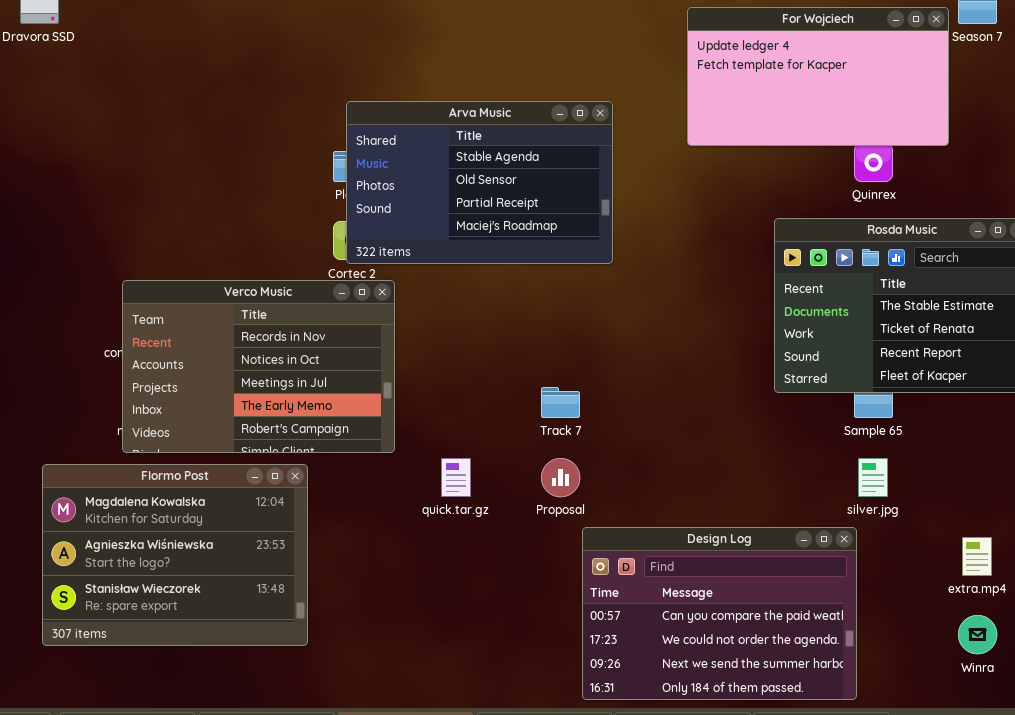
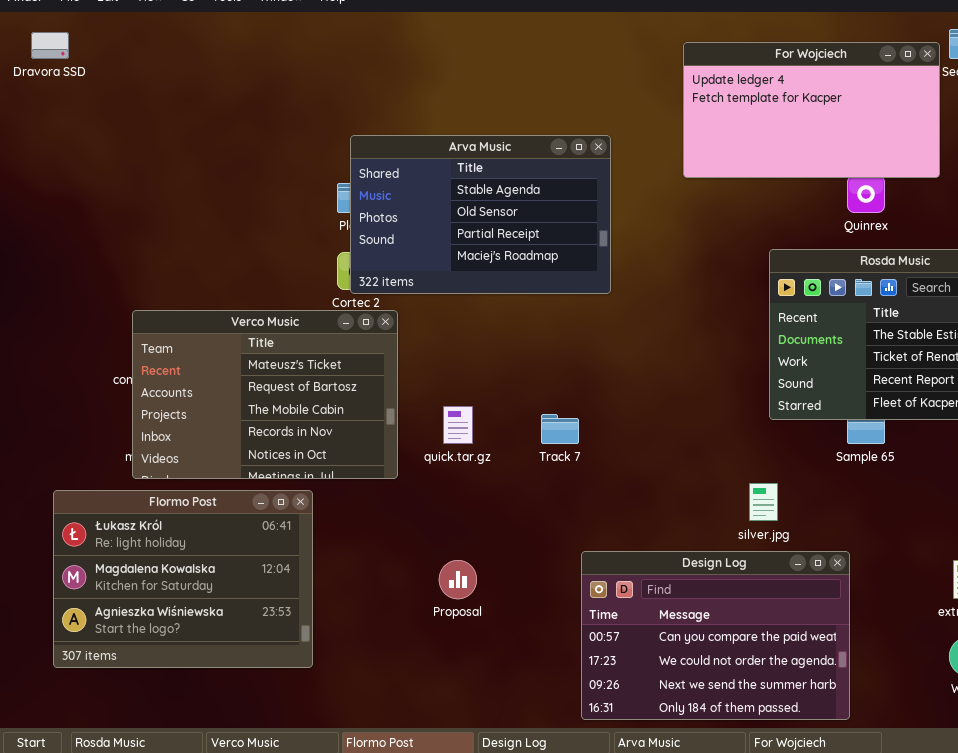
Verco Music: [122,280,395,453] -> [132,310,398,479], scrolled up 3 rows
quick.tar.gz: [441,458,471,497] -> [443,406,473,444], moved
Proposal: [541,458,580,497] -> [439,560,477,599], moved
silver.jpg: [858,458,888,497] -> [749,483,778,521], moved
Flormo Post: [42,464,308,646] -> [53,490,313,668], scrolled up 1 row

